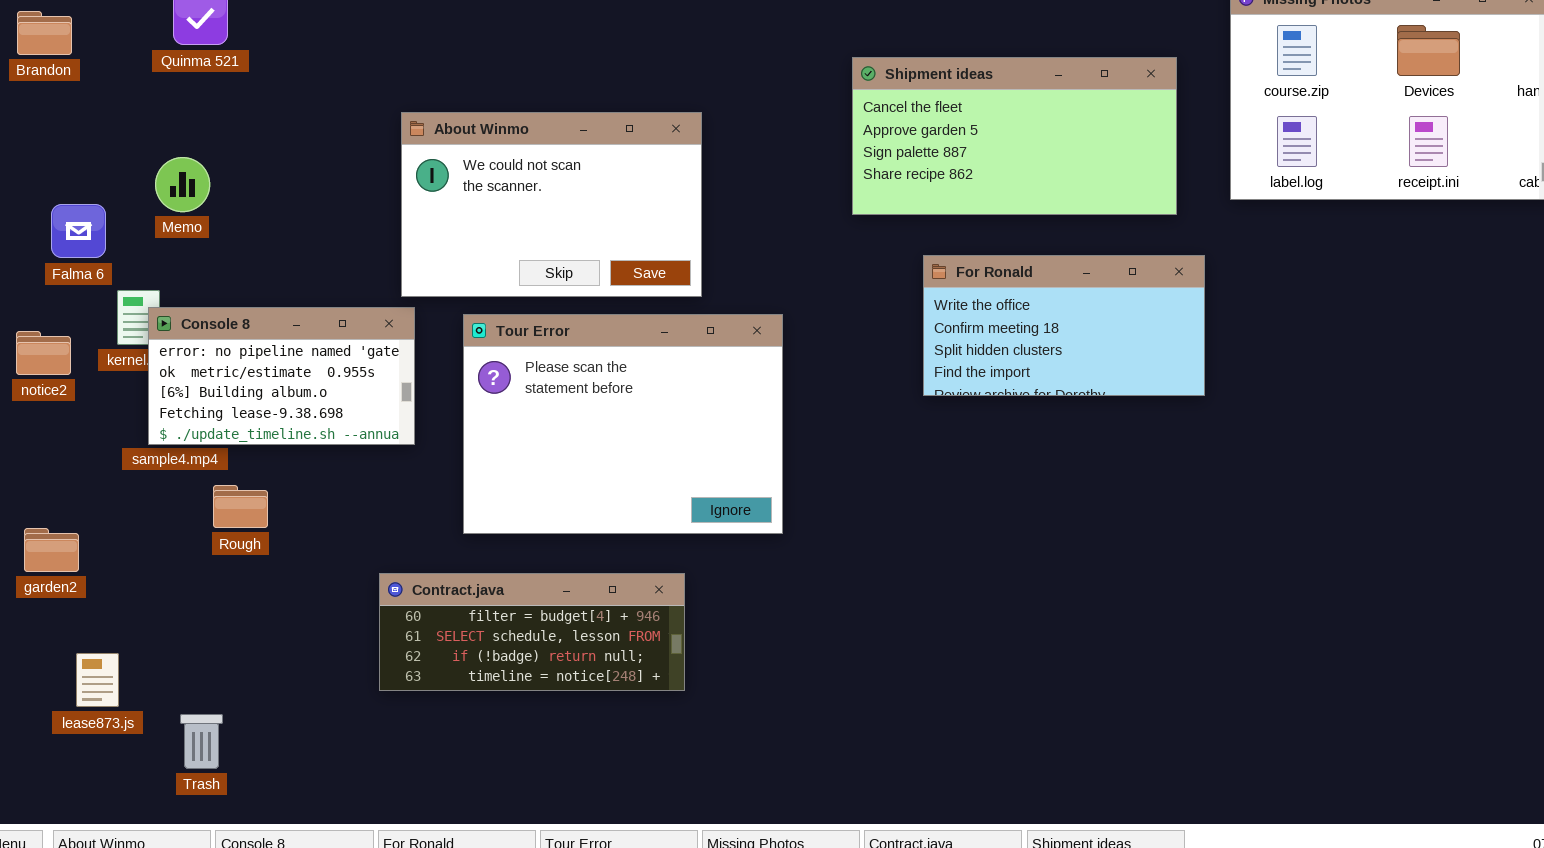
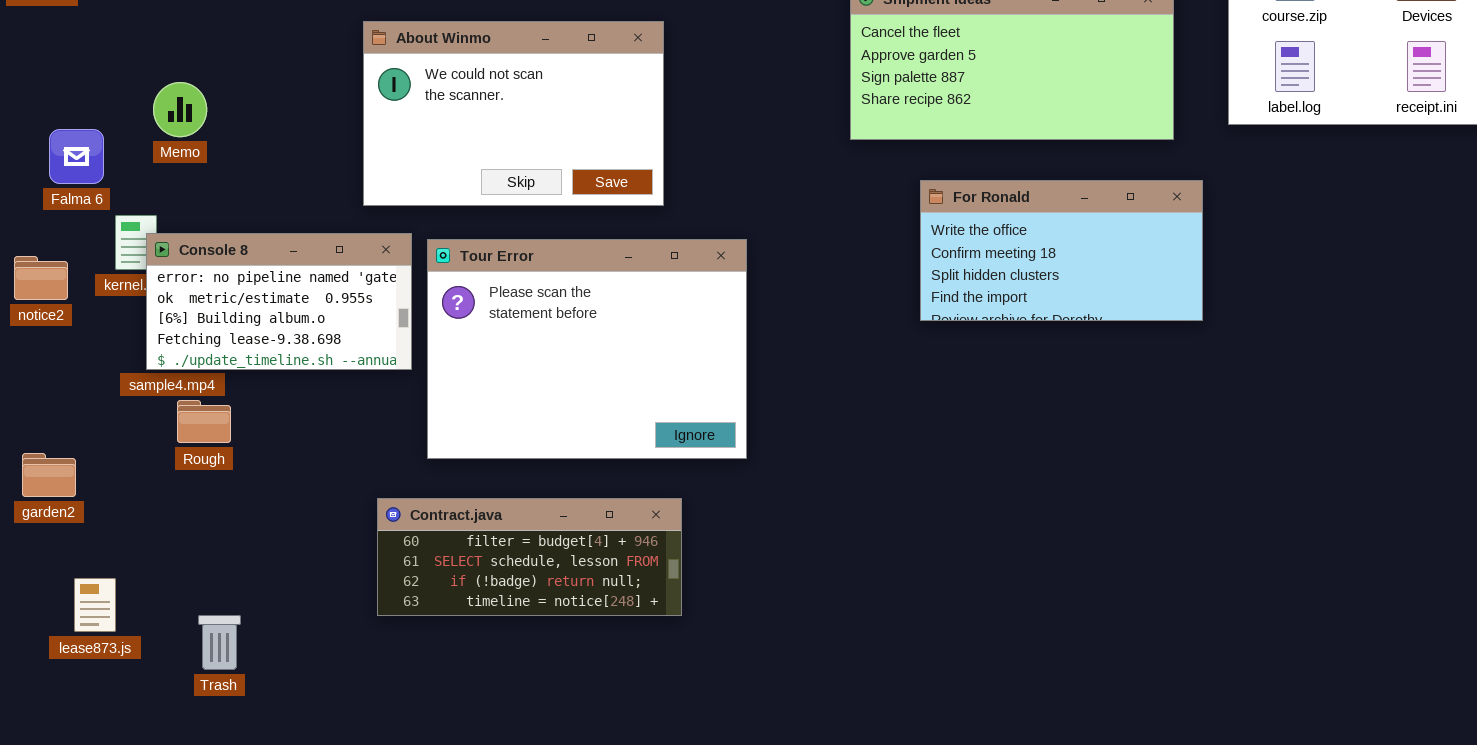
About Winmo: [401,112,702,297] -> [363,21,664,206], moved
Tour Error: [463,314,783,534] -> [427,239,747,459], moved
Rough: [213,485,268,528] -> [177,400,231,443], moved
Trash: [180,714,223,769] -> [198,615,241,670], moved

